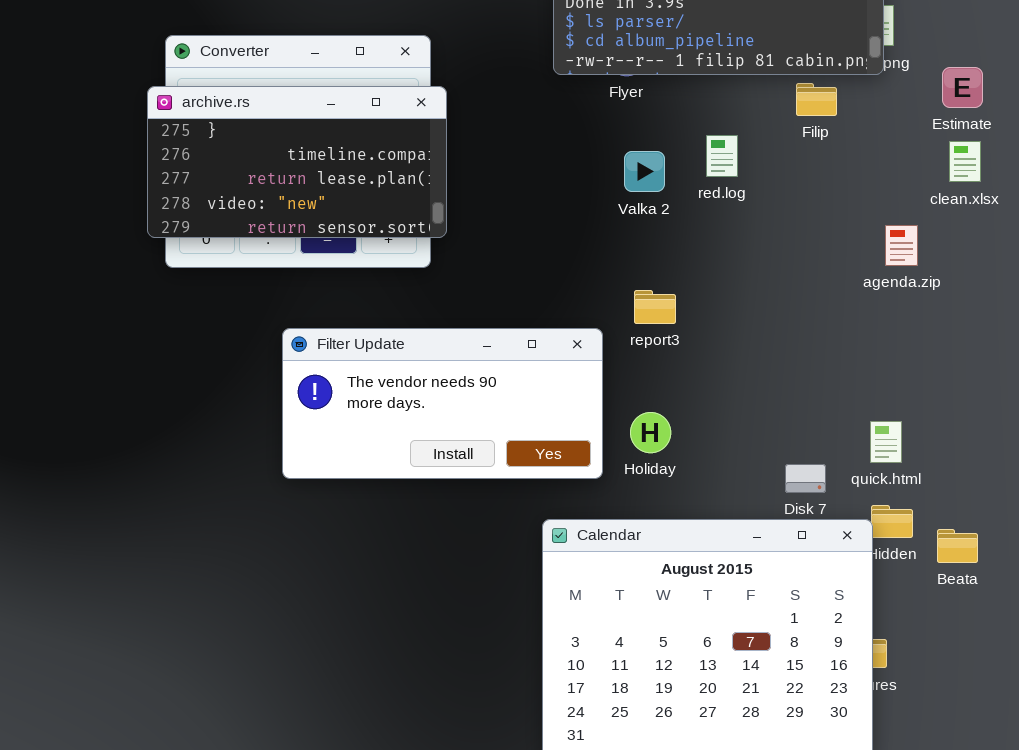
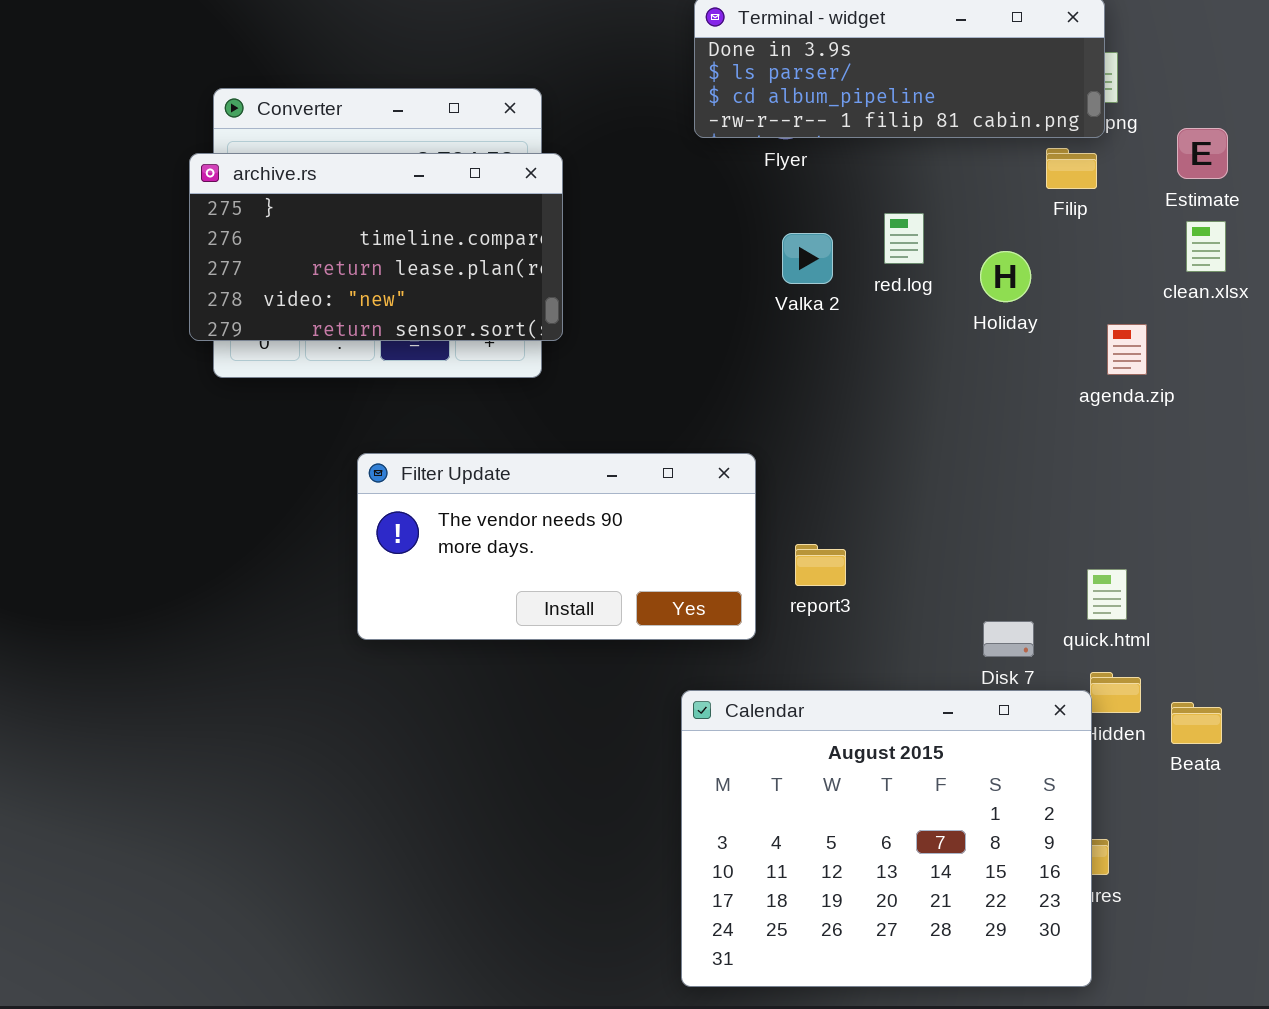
Filip: [796,83,837,116] -> [1046,148,1097,189], moved
report3: [634,290,676,324] -> [795,544,846,586], moved
Holiday: [630,412,671,453] -> [980,251,1031,302], moved

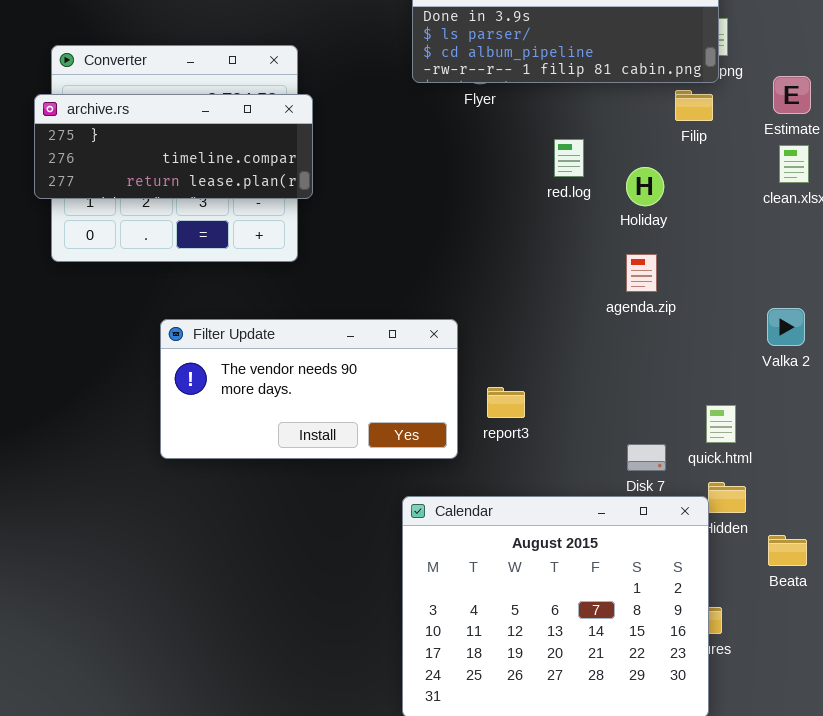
archive.rs: [189,153,563,341] -> [34,94,313,199], resized
Valka 2: [782,233,833,284] -> [767,308,805,346], moved
agenda.zip: [1107,324,1147,375] -> [626,254,657,292], moved
Beata: [1171,702,1222,744] -> [768,535,807,566], moved

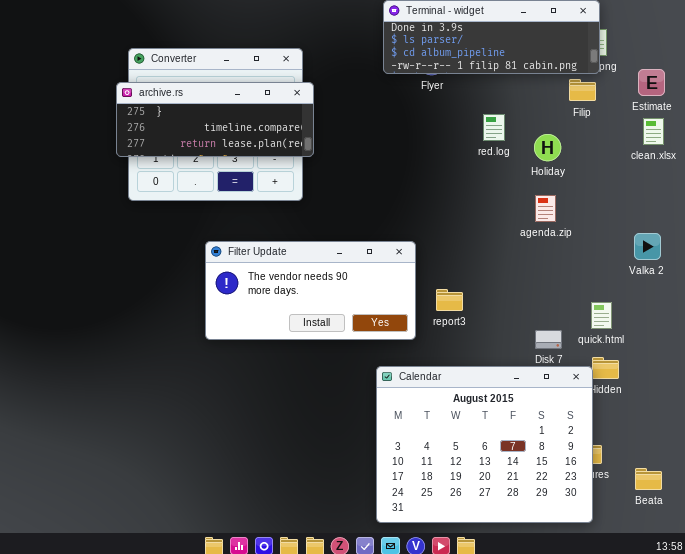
Beata: [768,535,807,566] -> [635,468,662,490], moved

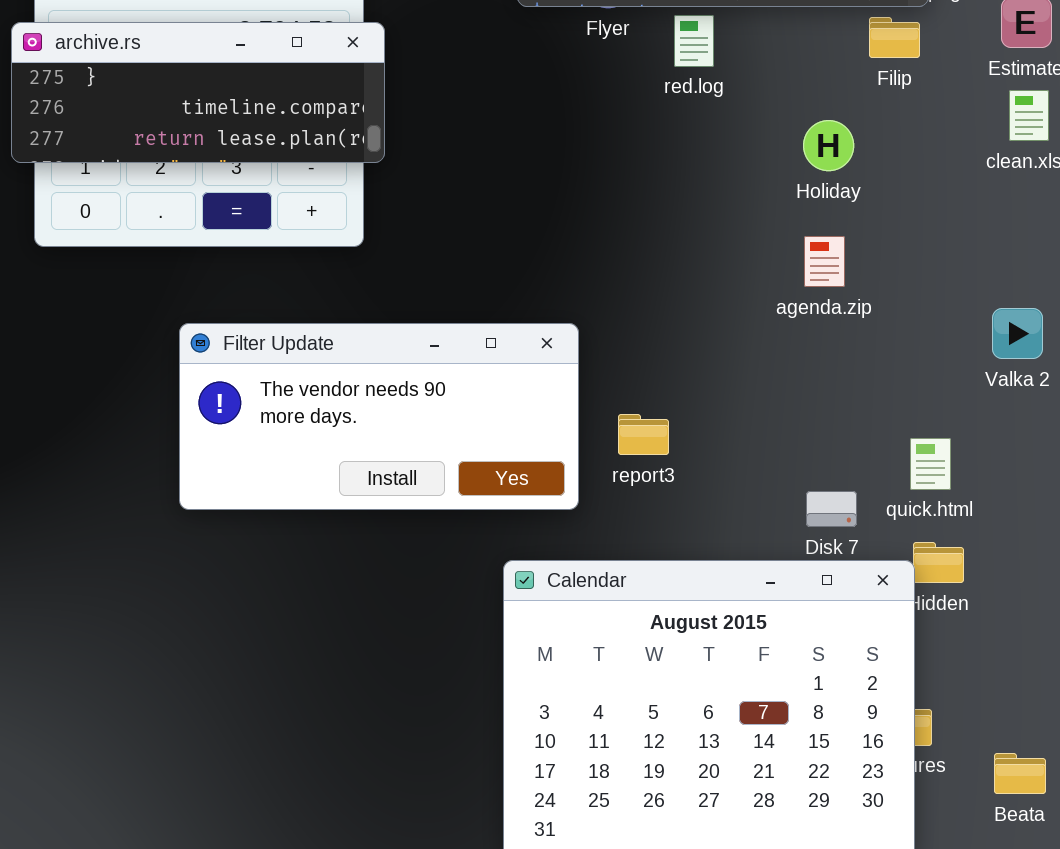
red.log: [483,114,505,141] -> [674,15,714,67], moved

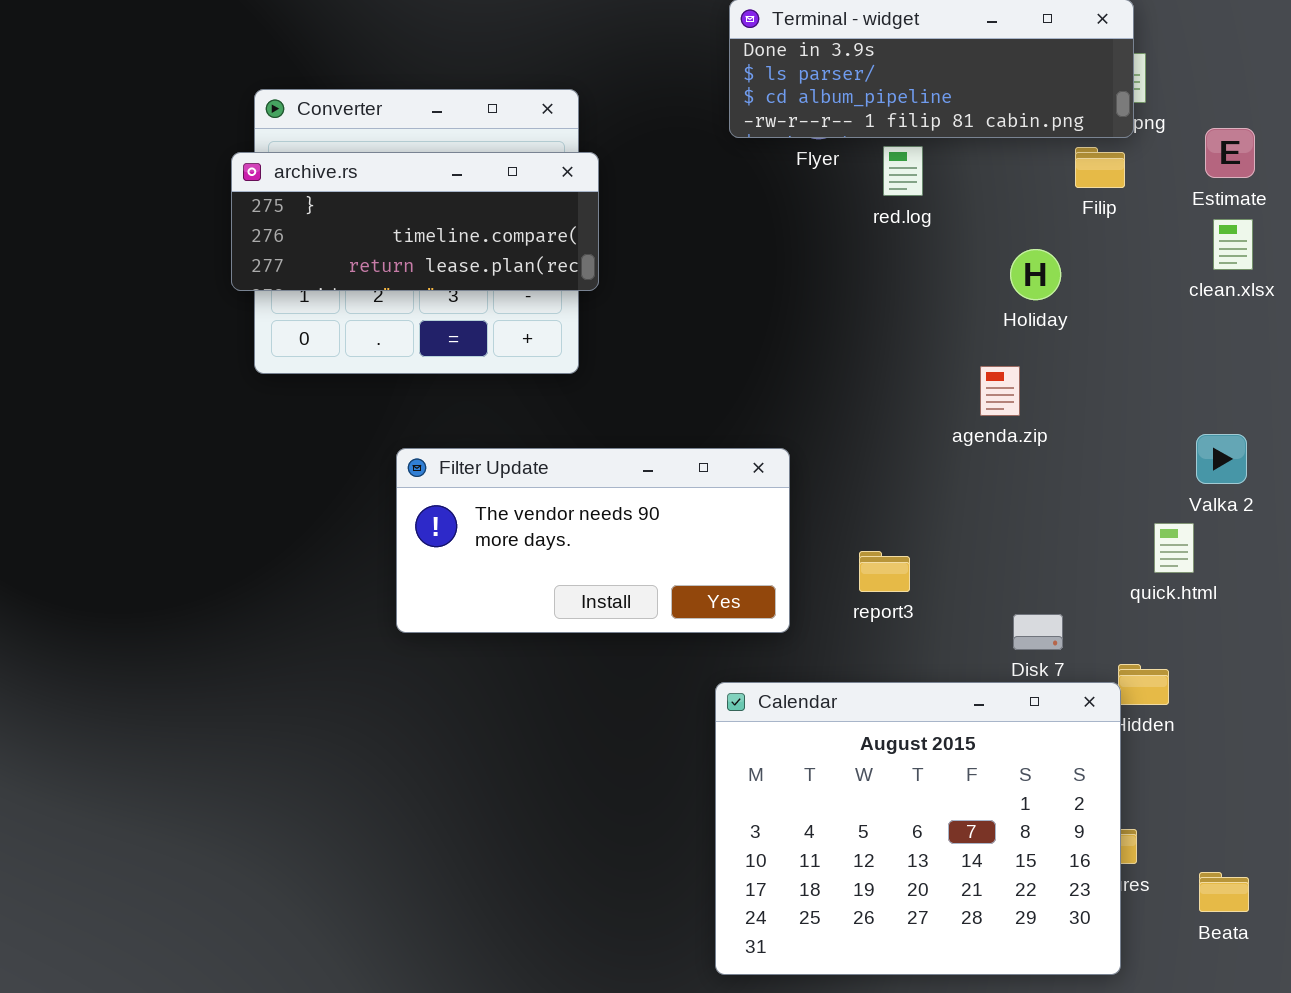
agenda.zip: [804,236,845,287] -> [980,366,1020,416], moved
report3: [618,414,669,455] -> [859,551,910,592], moved
quick.html: [910,438,951,490] -> [1154,523,1194,573], moved

